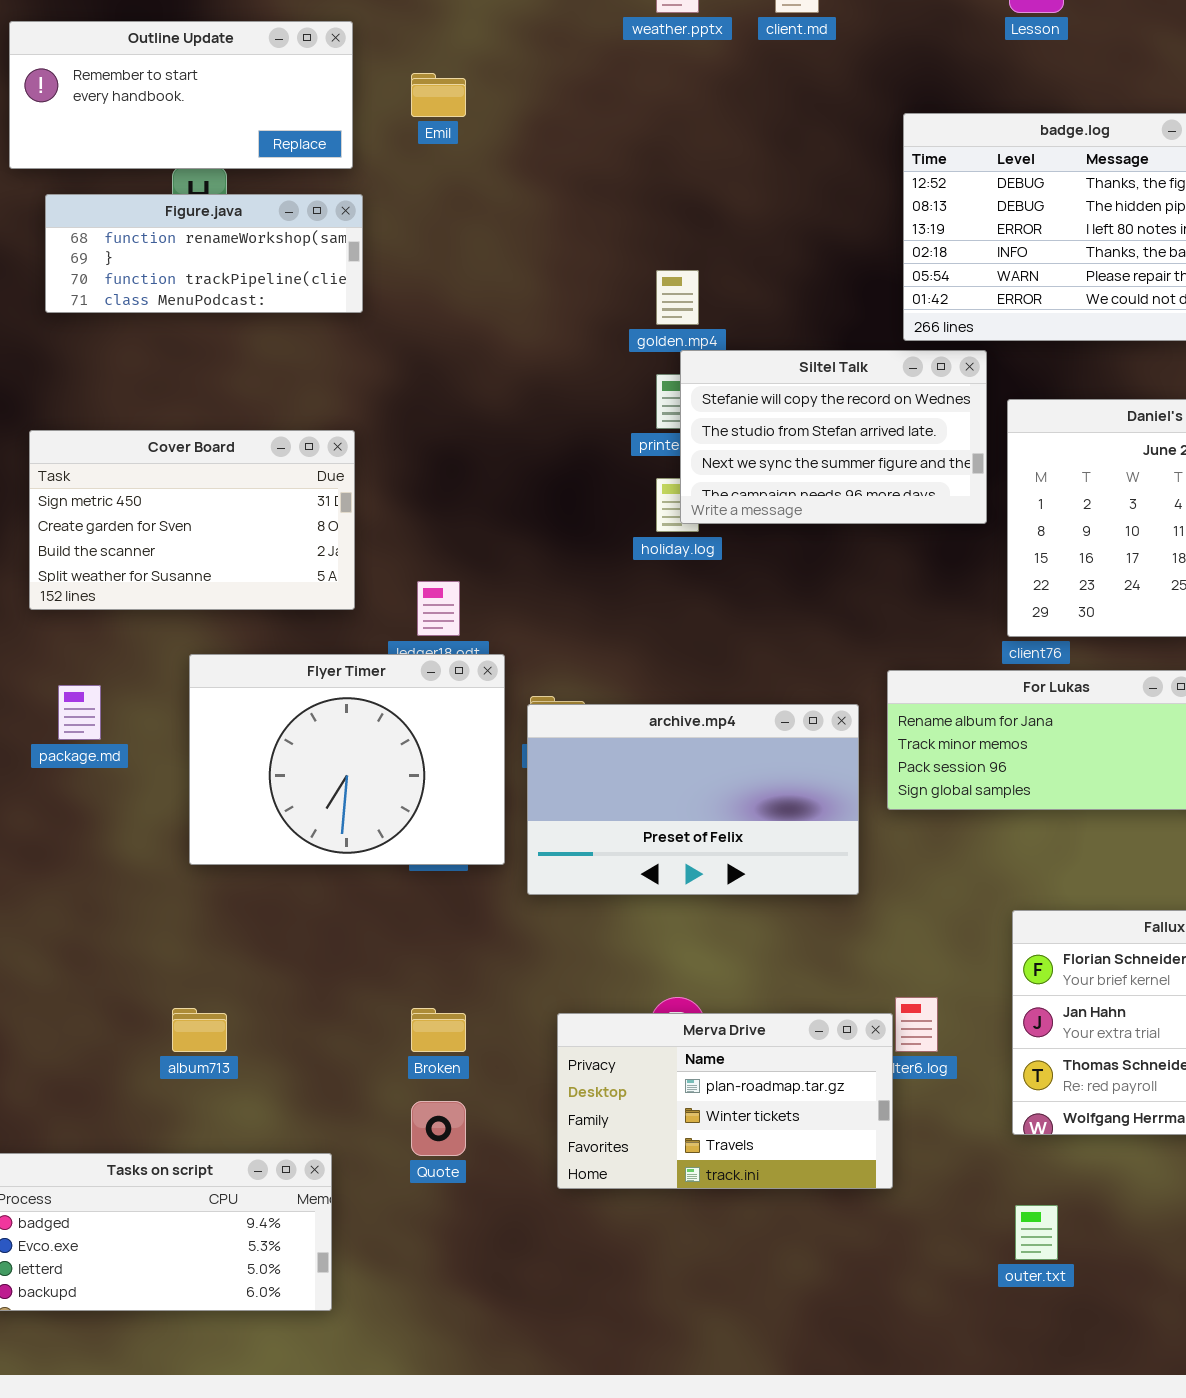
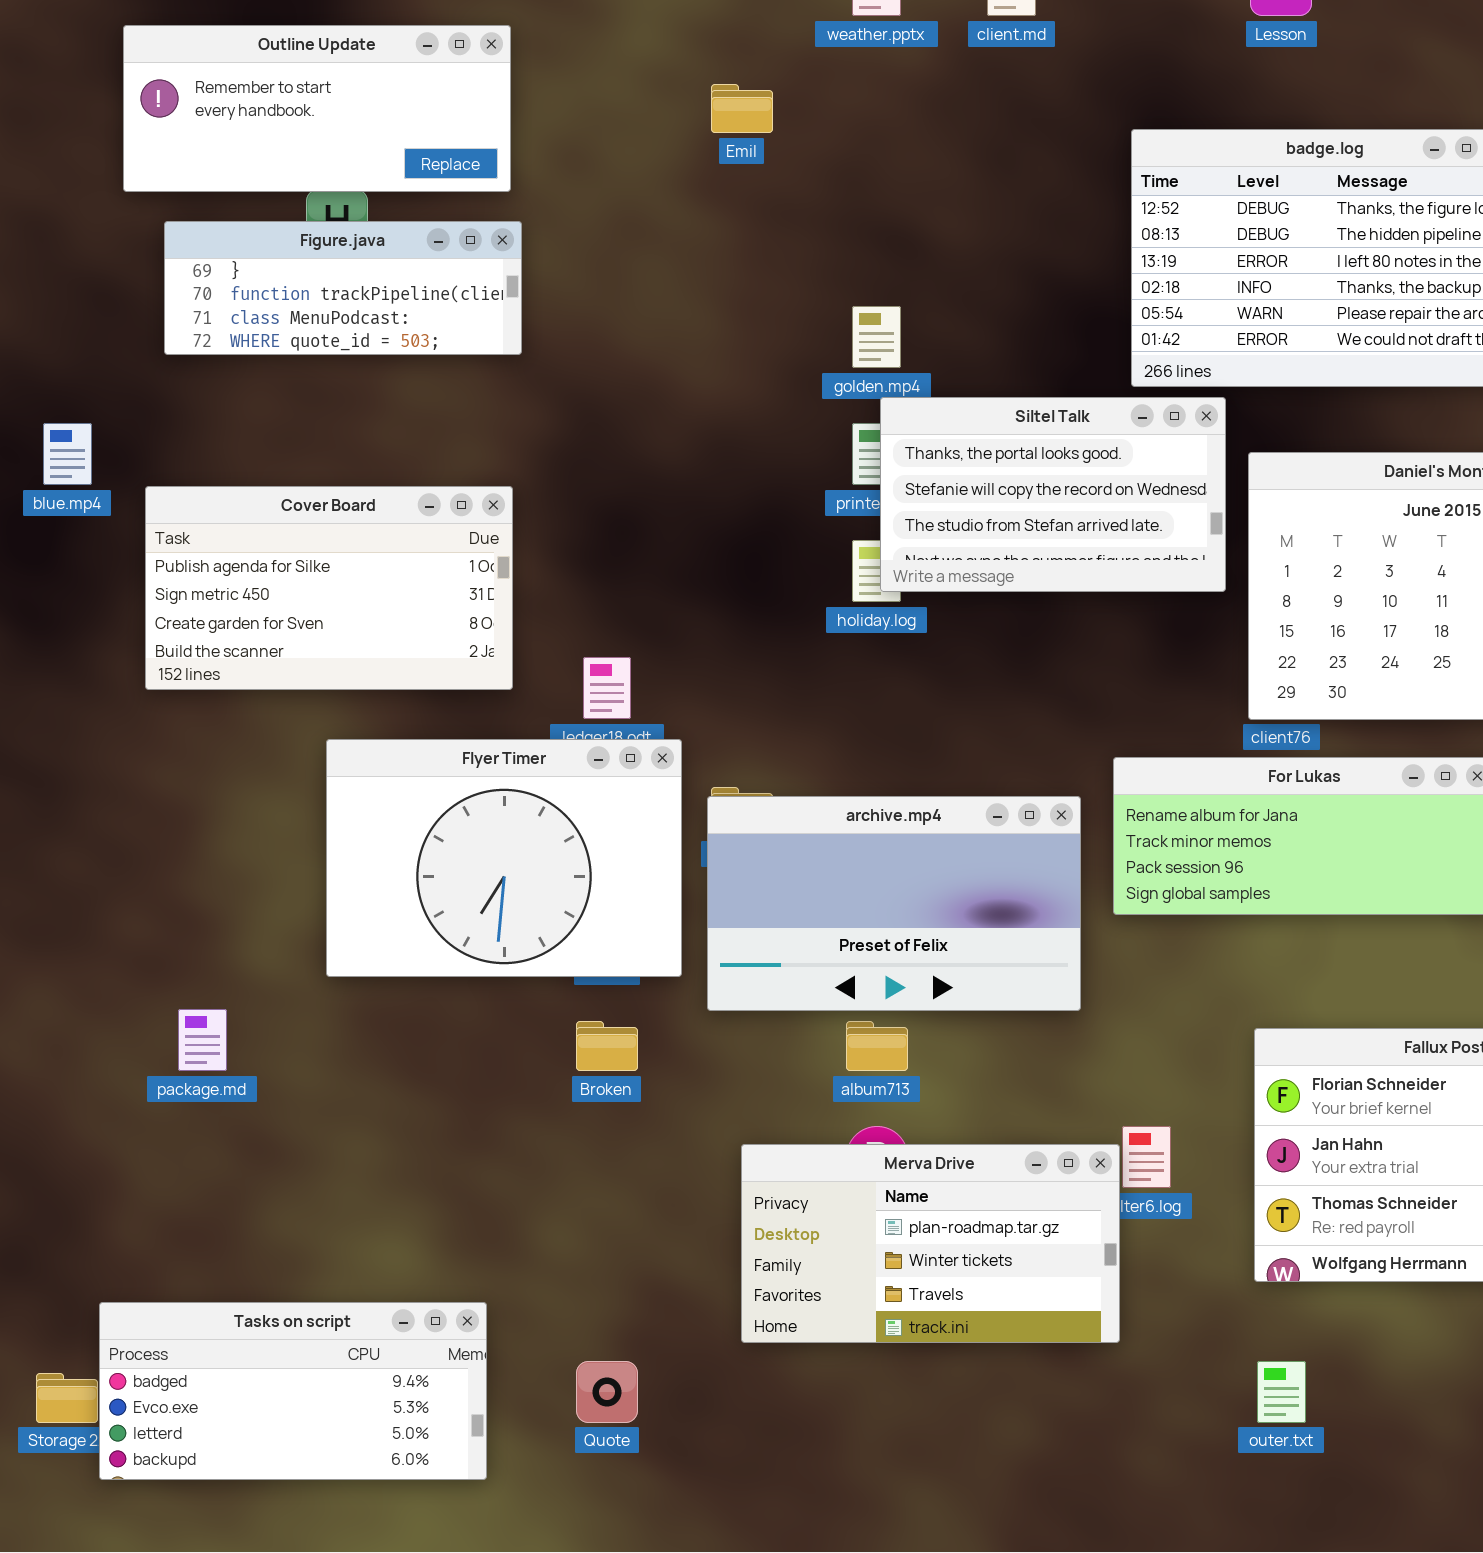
Emil: [411,73,466,117] -> [711,84,773,133], moved
Figure.java: [45,194,363,313] -> [164,221,522,355], scrolled down 1 row
Siltel Talk: [680,350,987,524] -> [880,397,1226,592], scrolled up 1 row
Cover Board: [29,430,355,610] -> [145,486,513,690], scrolled up 1 row
package.md: [58,685,101,740] -> [178,1009,227,1071], moved
album713: [172,1008,227,1052] -> [846,1021,908,1071], moved
Broken: [411,1008,466,1052] -> [576,1021,638,1071], moved
Quote: [411,1101,466,1156] -> [576,1361,638,1423], moved

